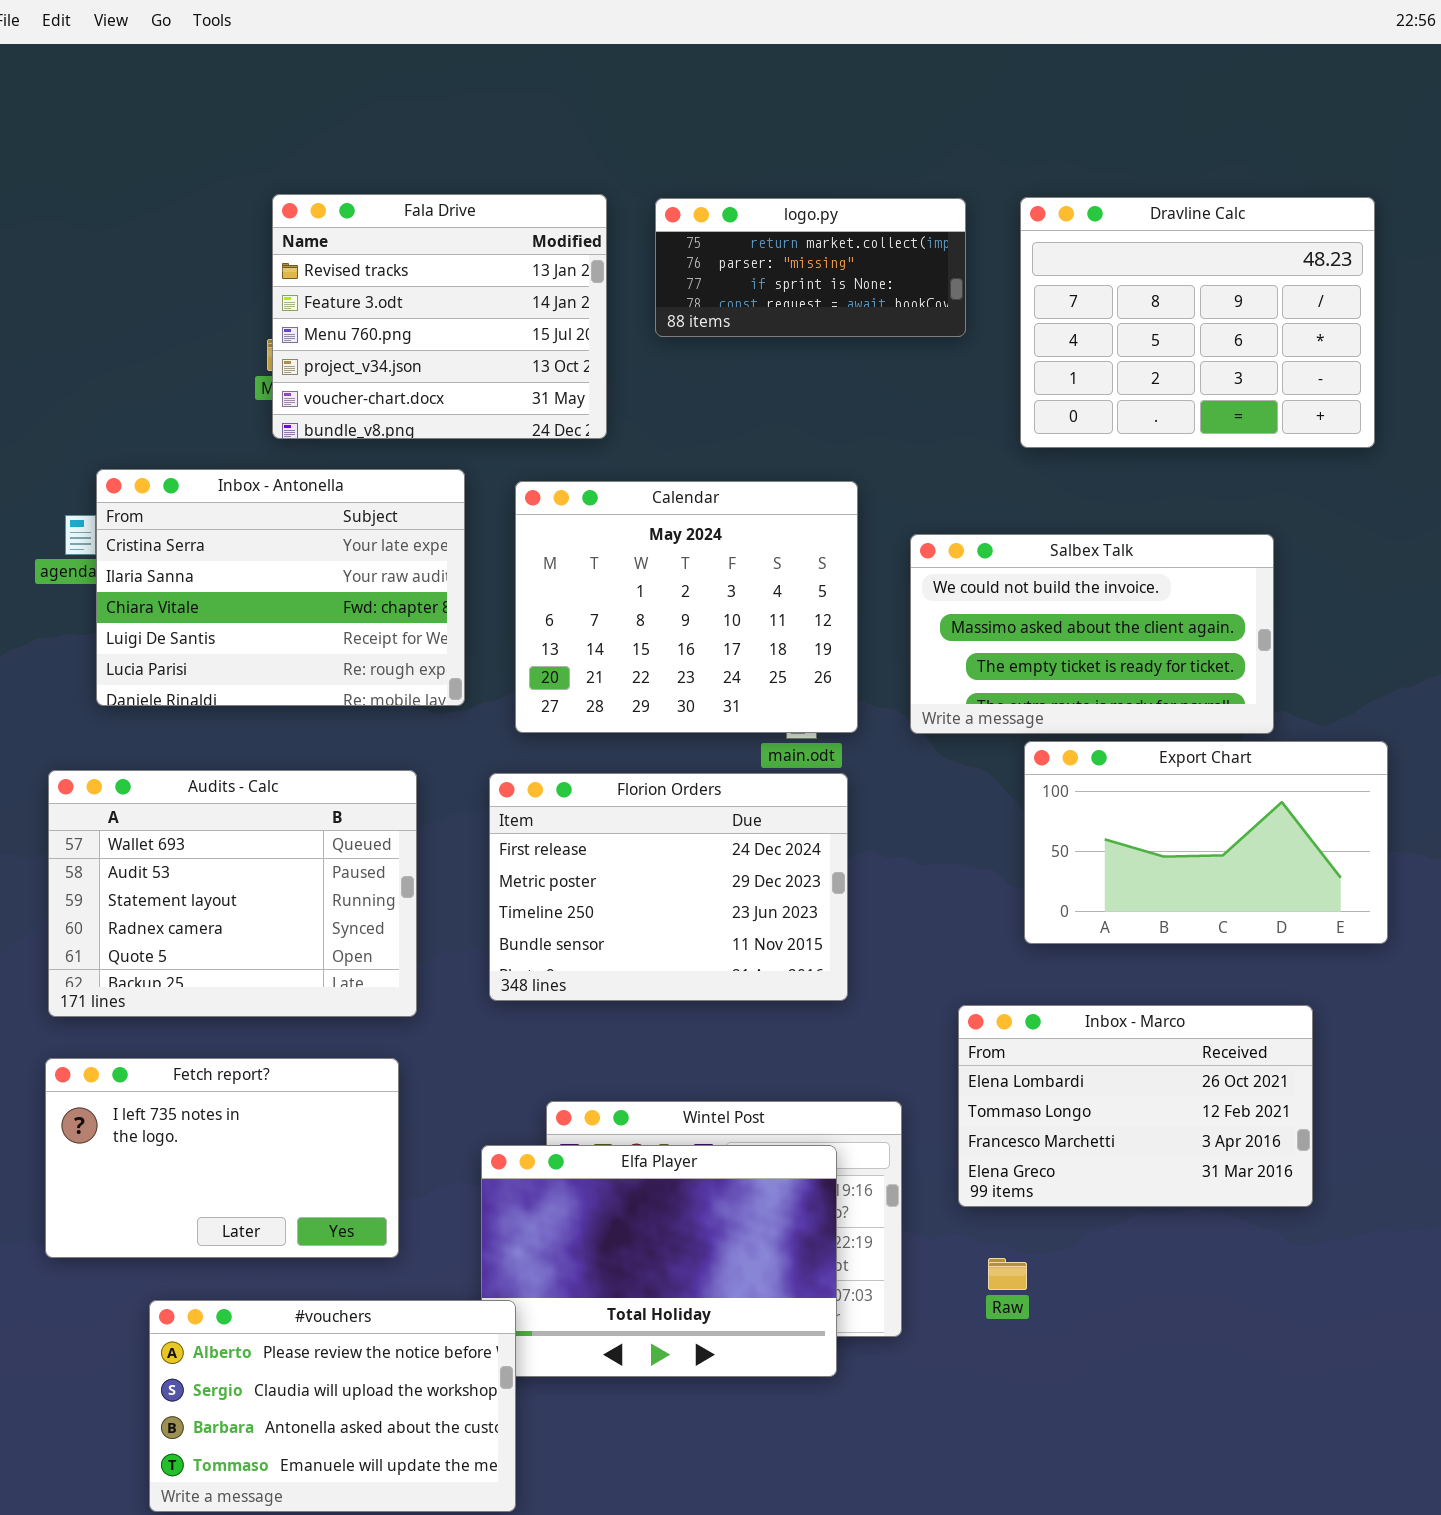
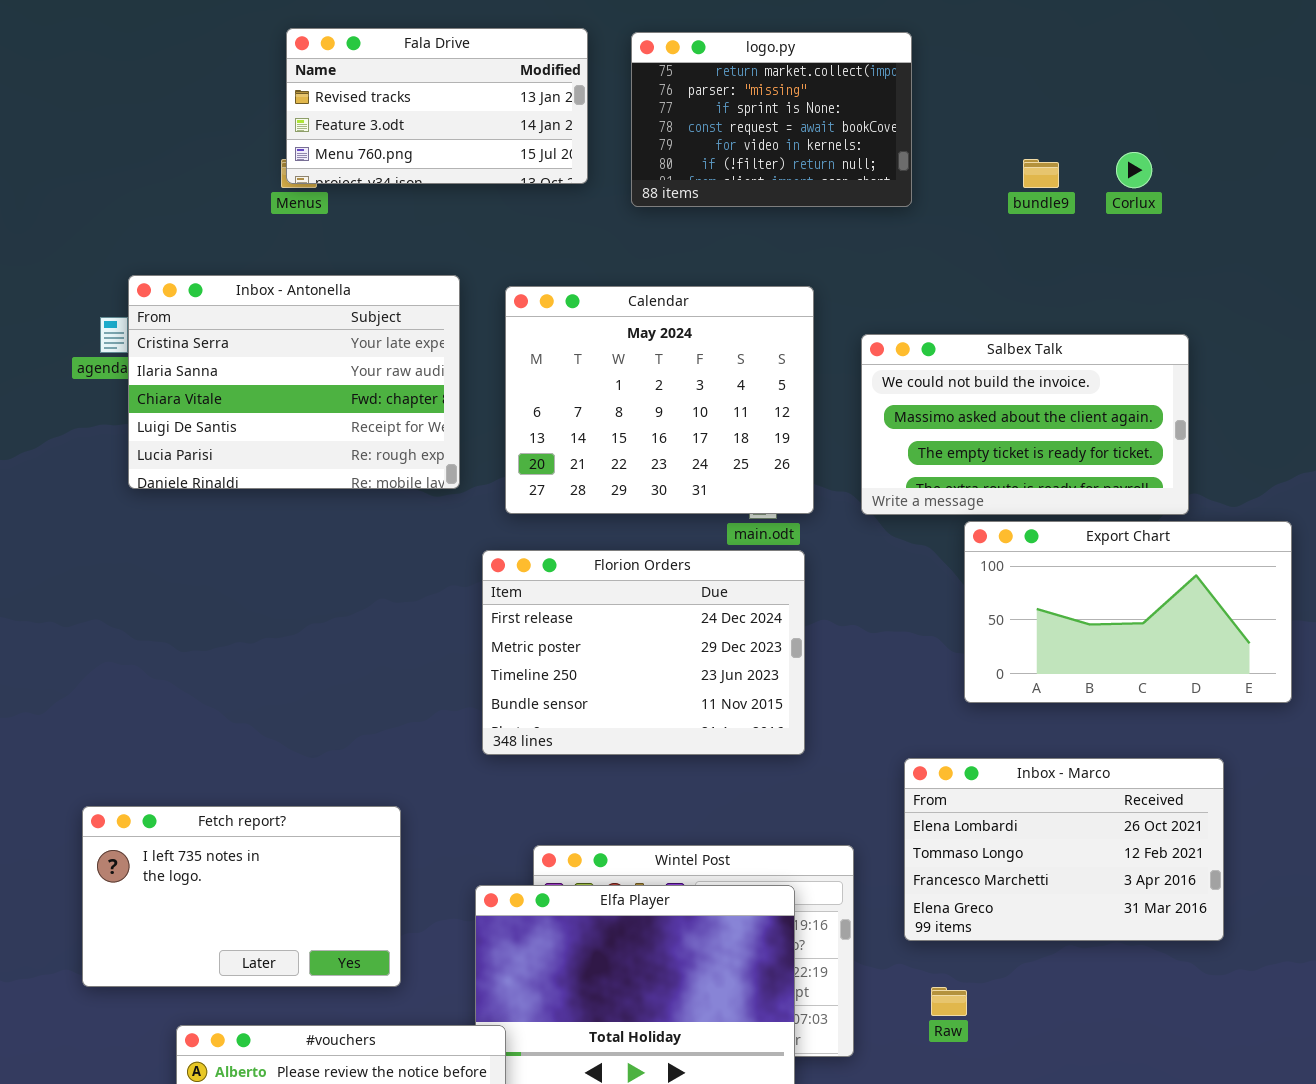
Fala Drive: [272,194,607,439] -> [286,28,588,184], resized
Dravline Calc: [1020,197,1375,448] -> none, closed
logo.py: [655,198,966,337] -> [631,32,912,207], resized
Audits - Calc: [48,770,417,1017] -> none, closed

